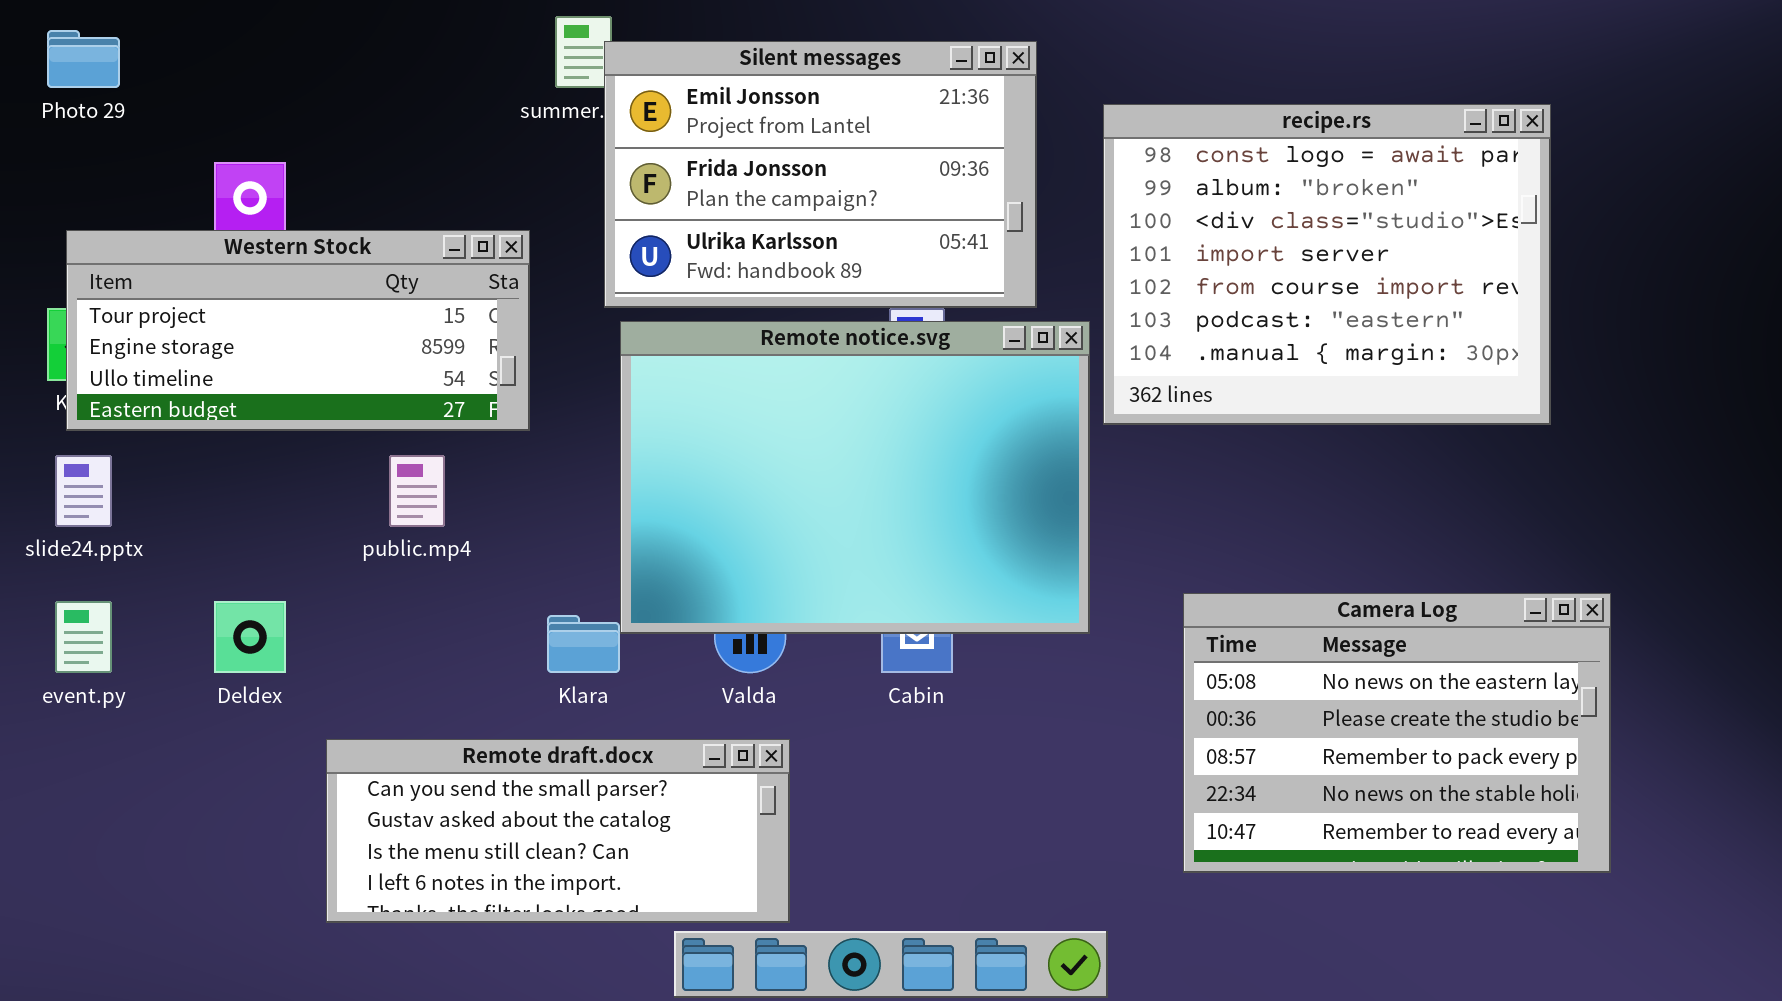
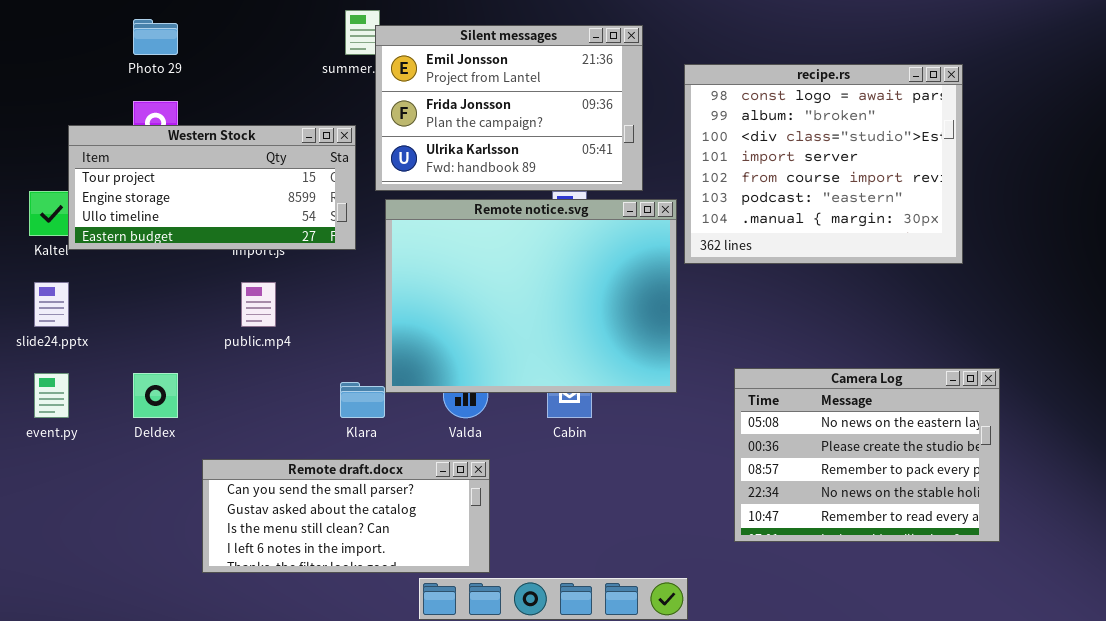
Photo 29: [47,30,120,88] -> [133,19,178,55], moved
Western Stock: [66,230,530,431] -> [68,125,356,250], moved

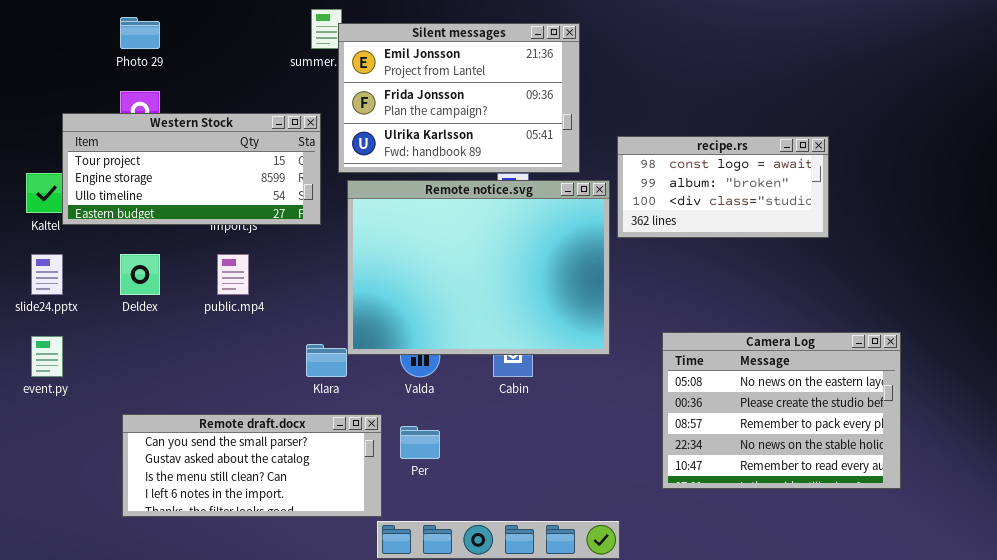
recipe.rs: [684,64,963,264] -> [617,136,829,238], resized
Deldex: [133,373,178,418] -> [120,254,160,295], moved
Remote draft.docx: [202,459,490,573] -> [122,414,382,517], moved

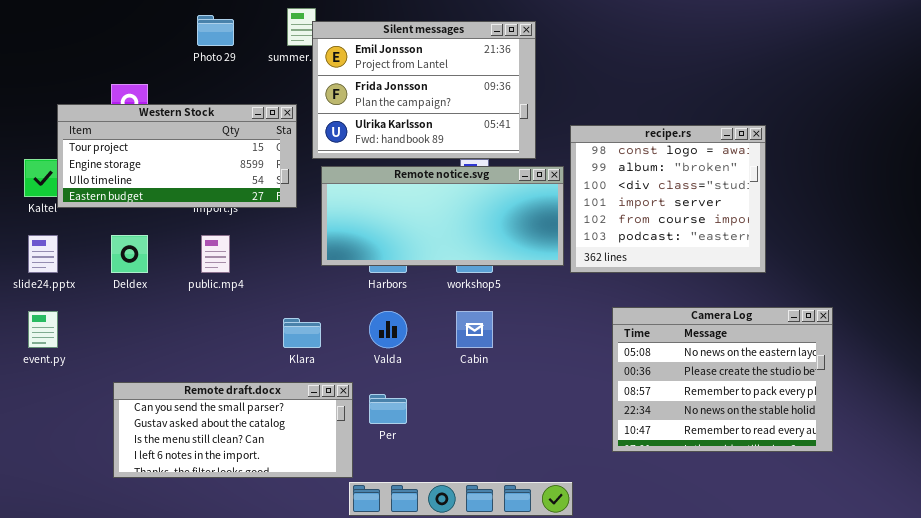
Photo 29: [120,17,160,49] -> [197,15,234,46], moved
recipe.rs: [617,136,829,238] -> [570,125,766,273], resized
Remote notice.svg: [347,180,610,355] -> [321,166,564,266], resized

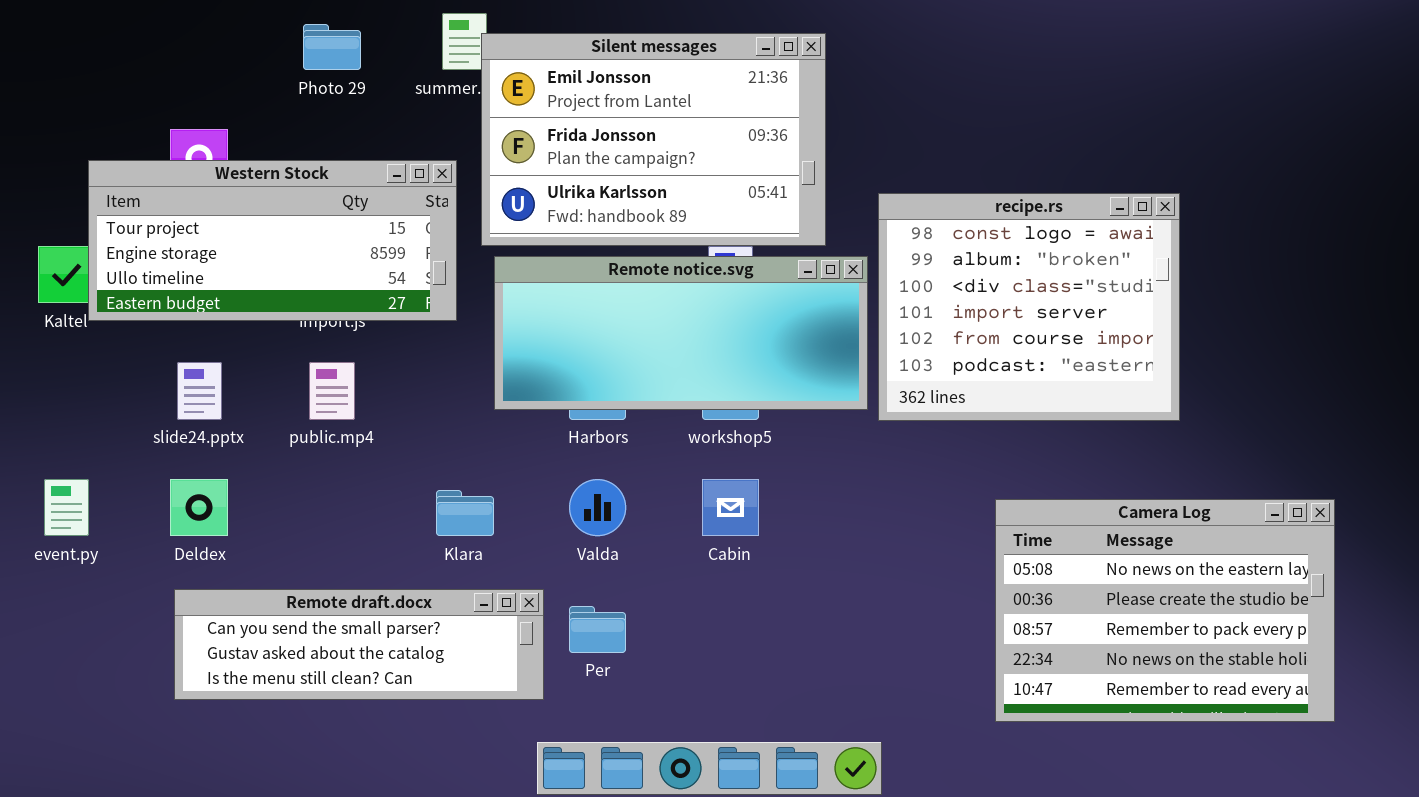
slide24.pptx: [28,235,58,273] -> [177,362,222,420], moved
Deldex: [111,235,148,273] -> [170,479,228,536], moved
Camera Log: [612,307,833,452] -> [995,499,1335,722], moved
Remote draft.docx: [113,382,353,478] -> [174,589,544,700], resized

